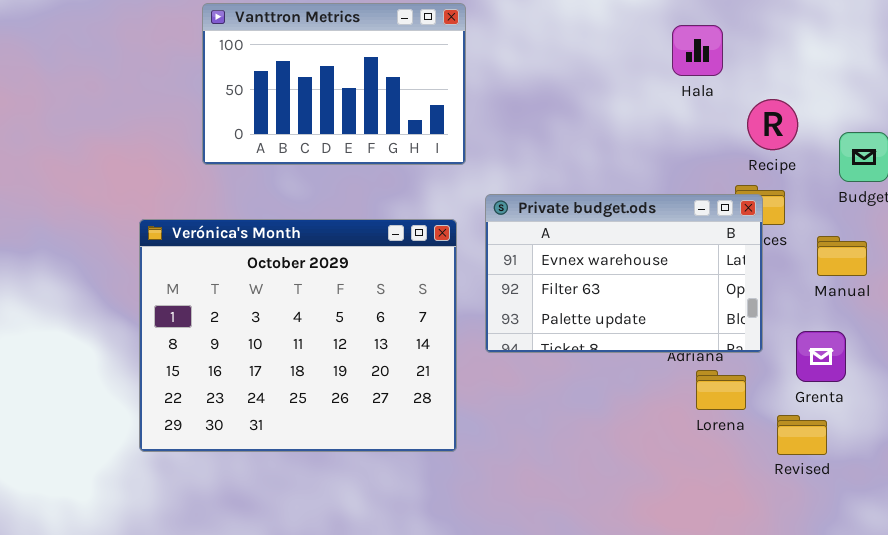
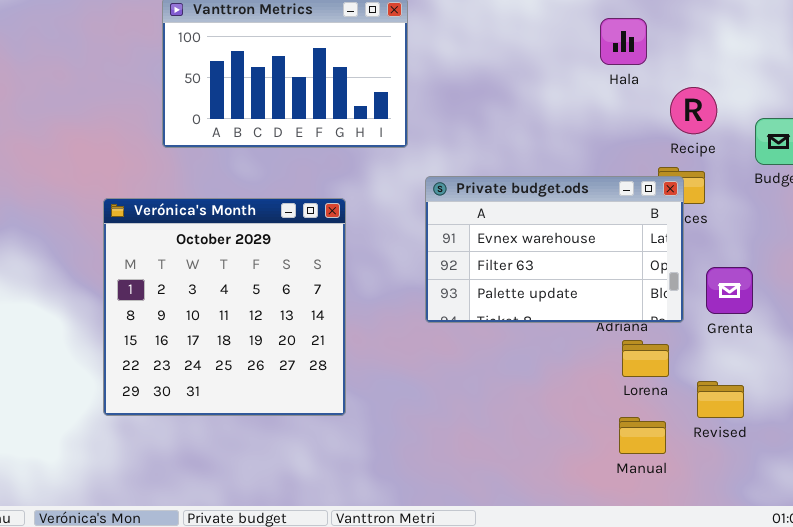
Verónica's Month: [139,219,457,452] -> [103,198,346,416], resized
Manual: [817,236,867,276] -> [619,417,666,454], moved
Grenta: [796,331,846,382] -> [706,267,753,314], moved

